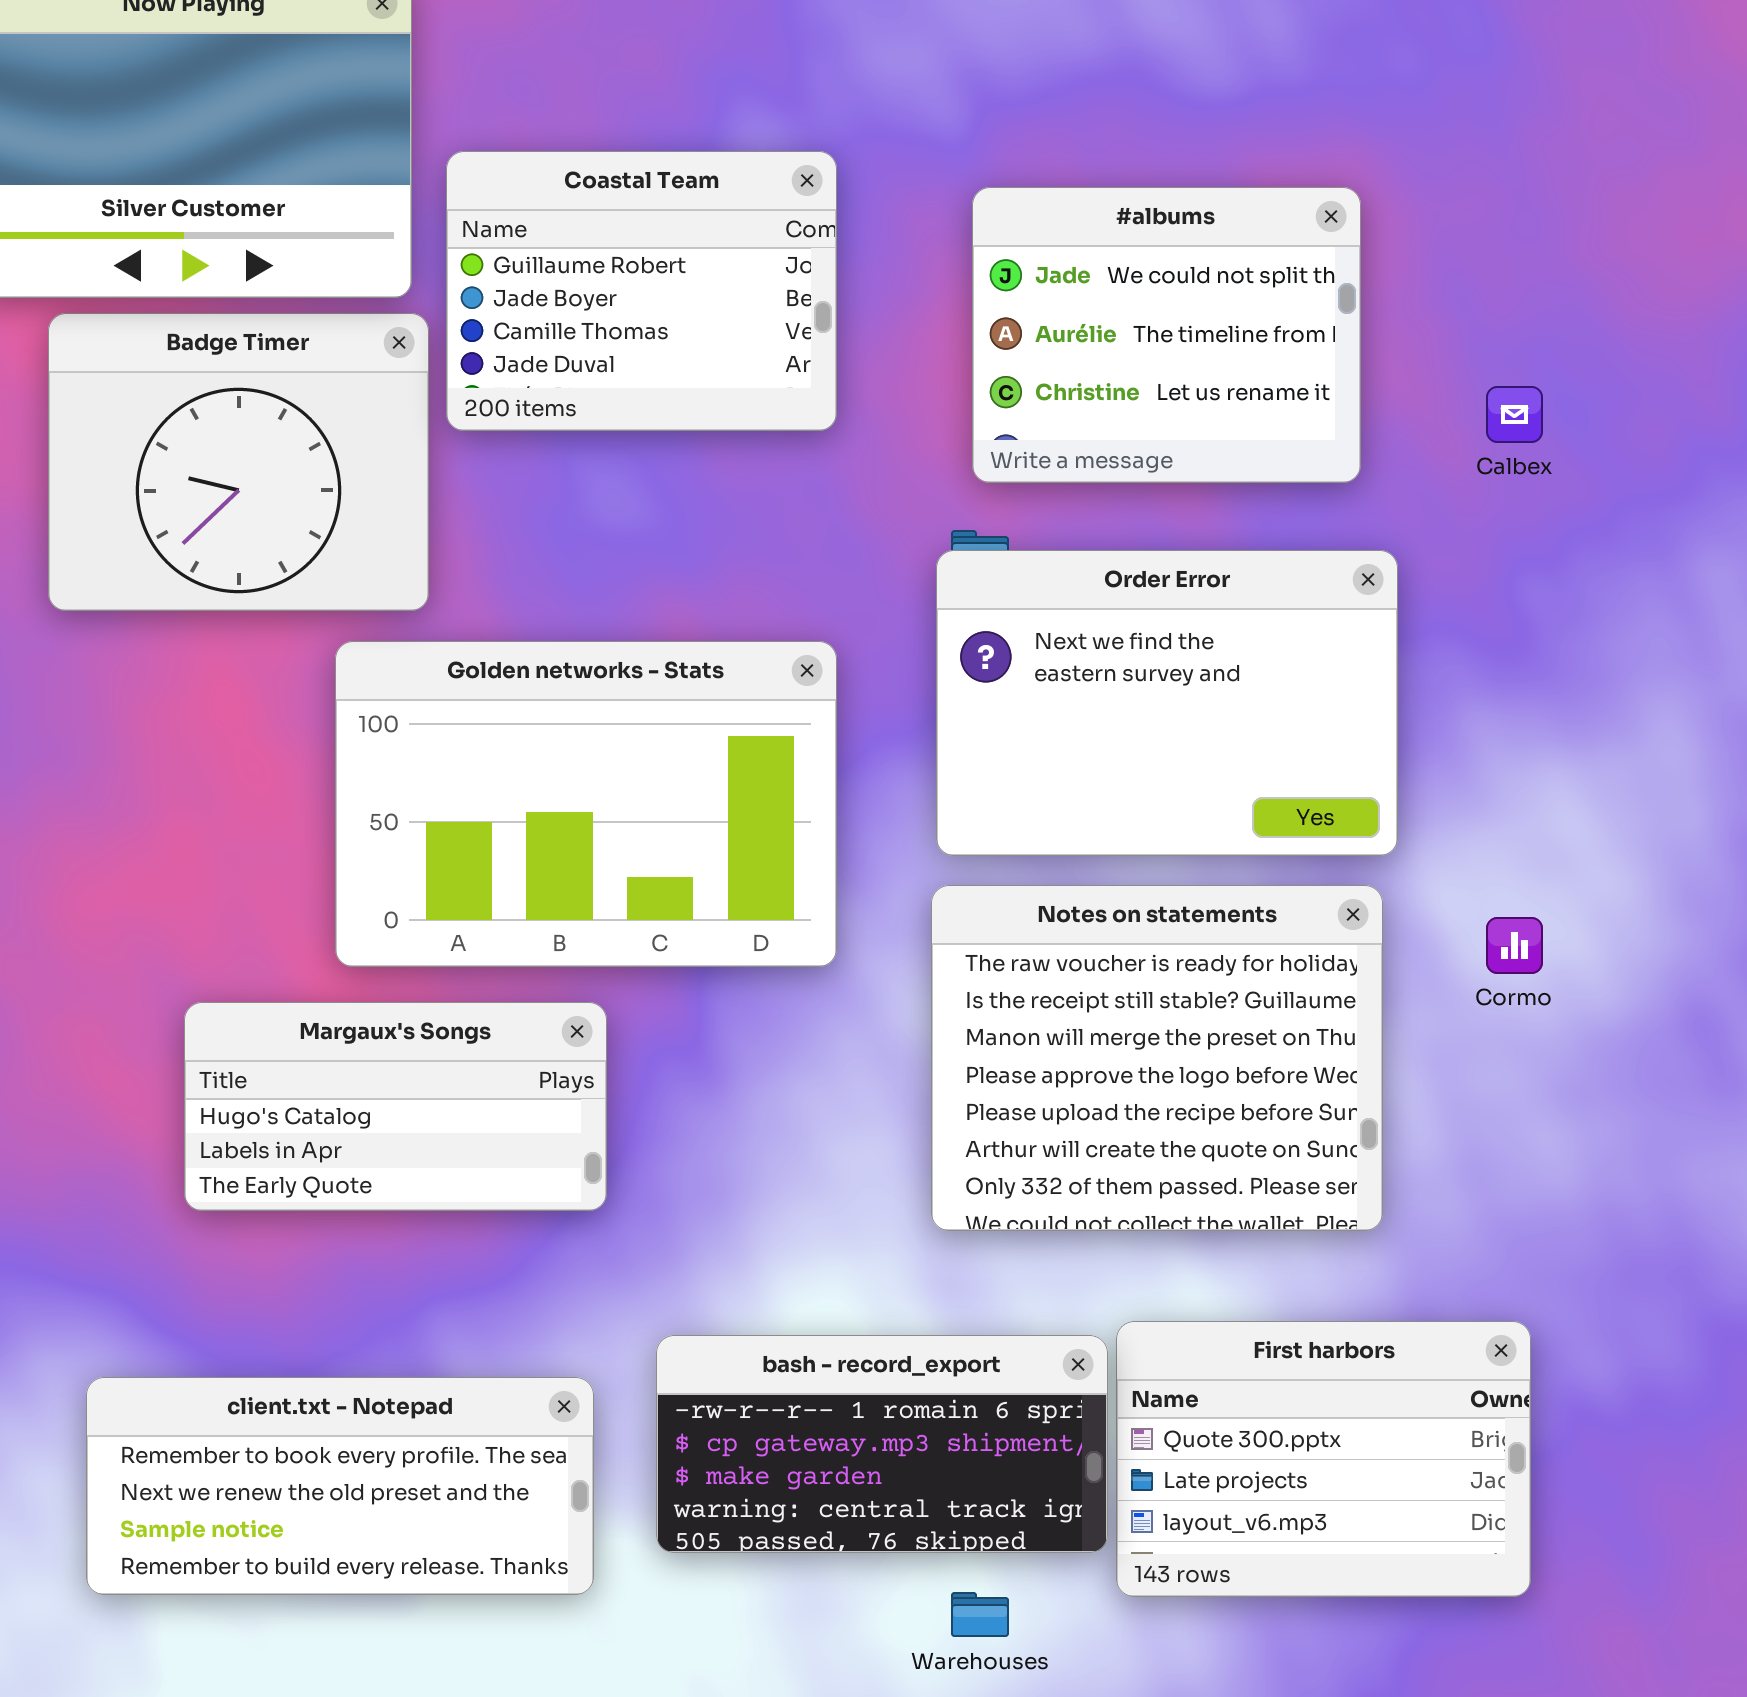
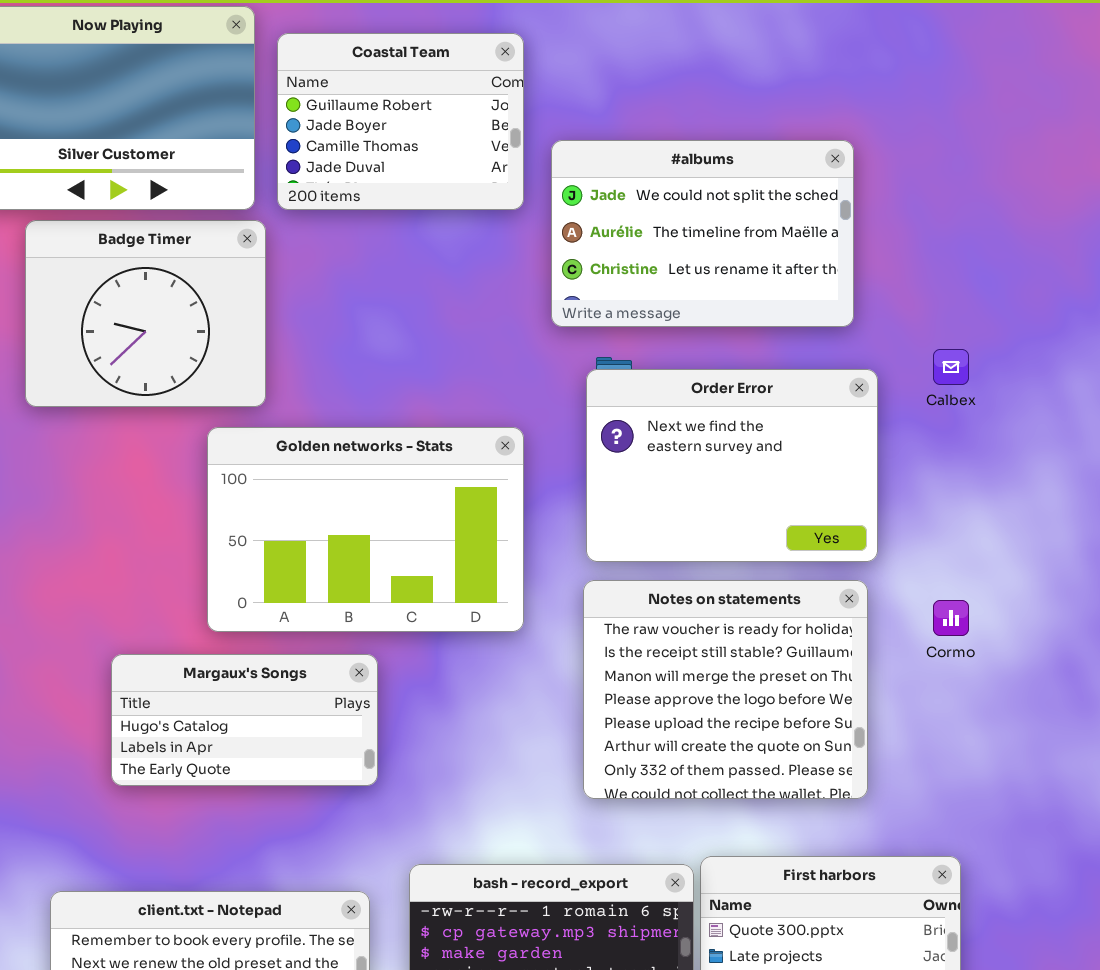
Coastal Team: [446,151,837,431] -> [277,33,524,210], moved
#albums: [972,187,1361,483] -> [551,140,854,327], resized
Calbex: [1486,386,1543,443] -> [933,349,969,385], moved

